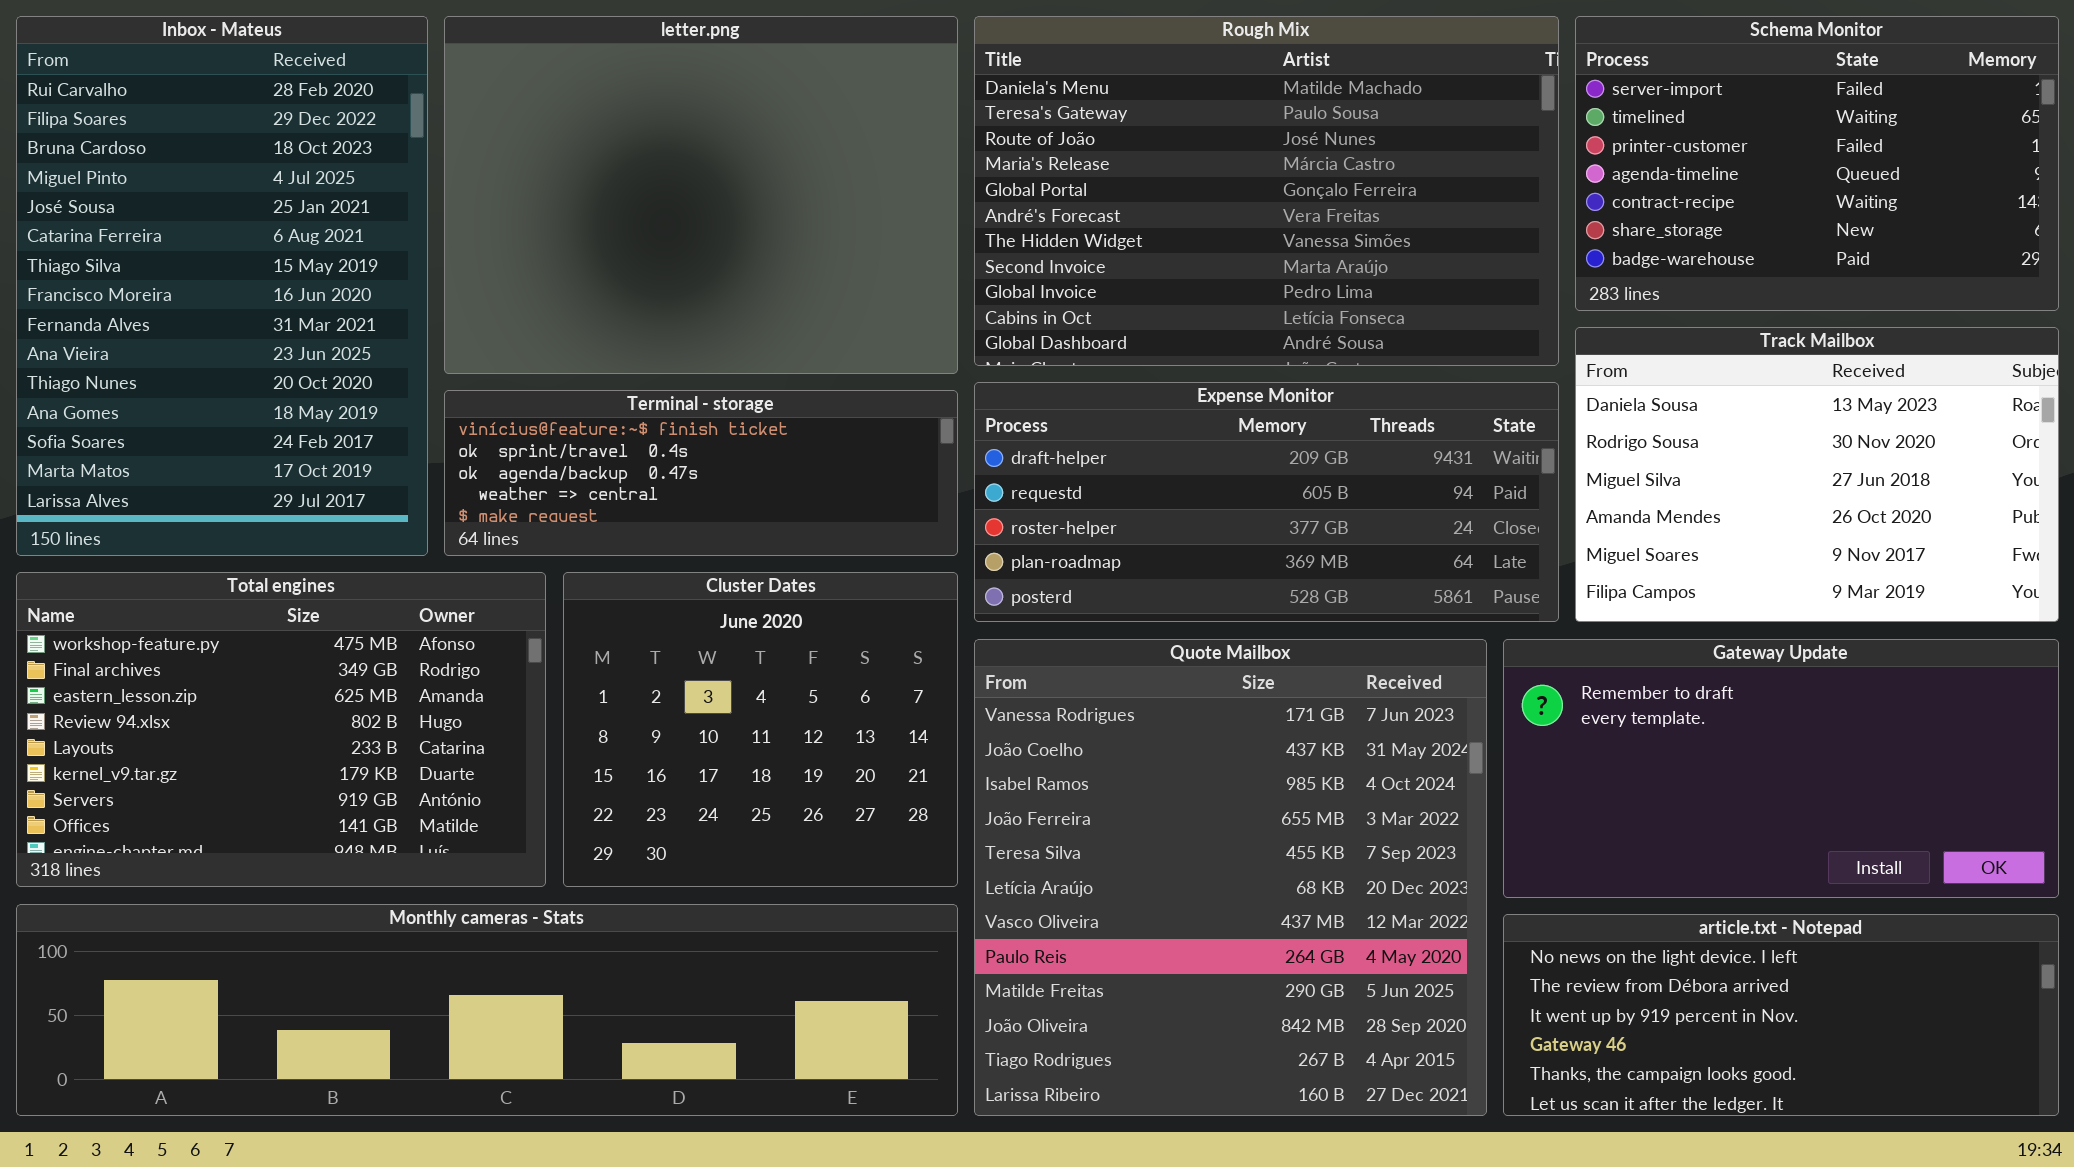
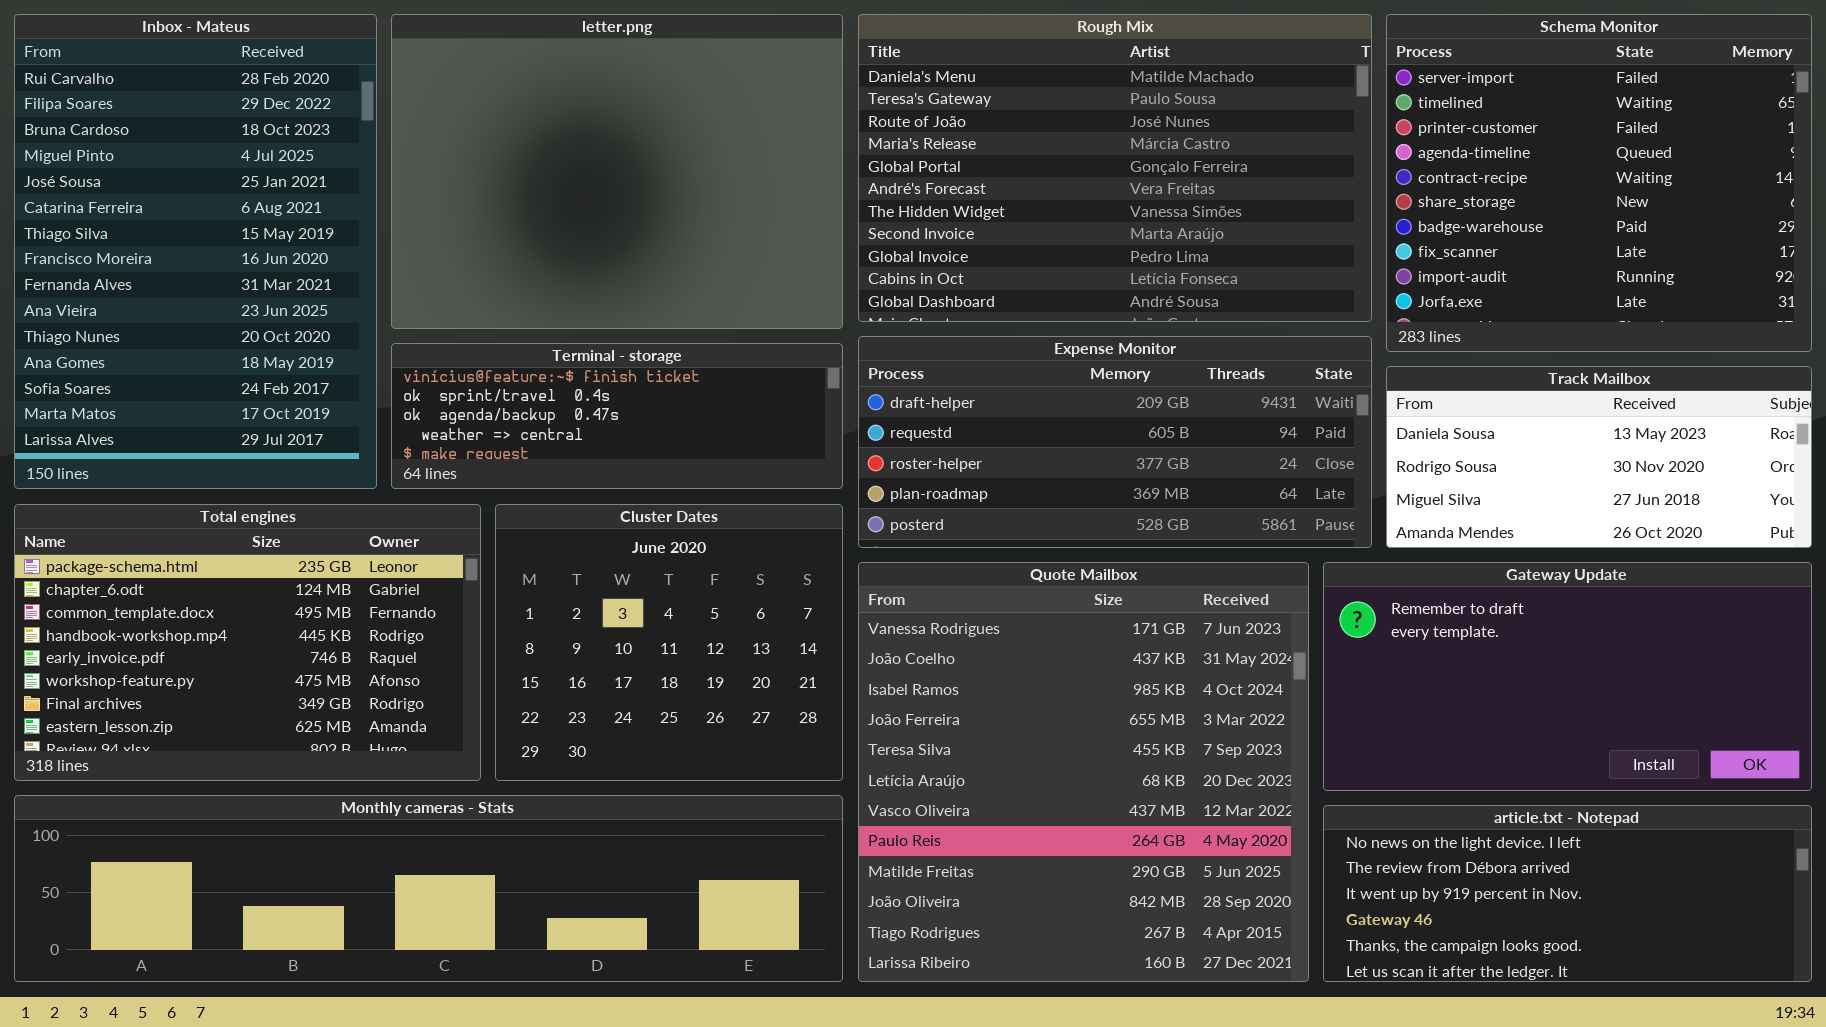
Schema Monitor: [1575,16,2059,311] -> [1386,14,1812,352], resized
Track Mailbox: [1575,327,2059,622] -> [1386,366,1812,548], resized
Total engines: [16,572,546,887] -> [14,504,481,781], scrolled up 5 rows

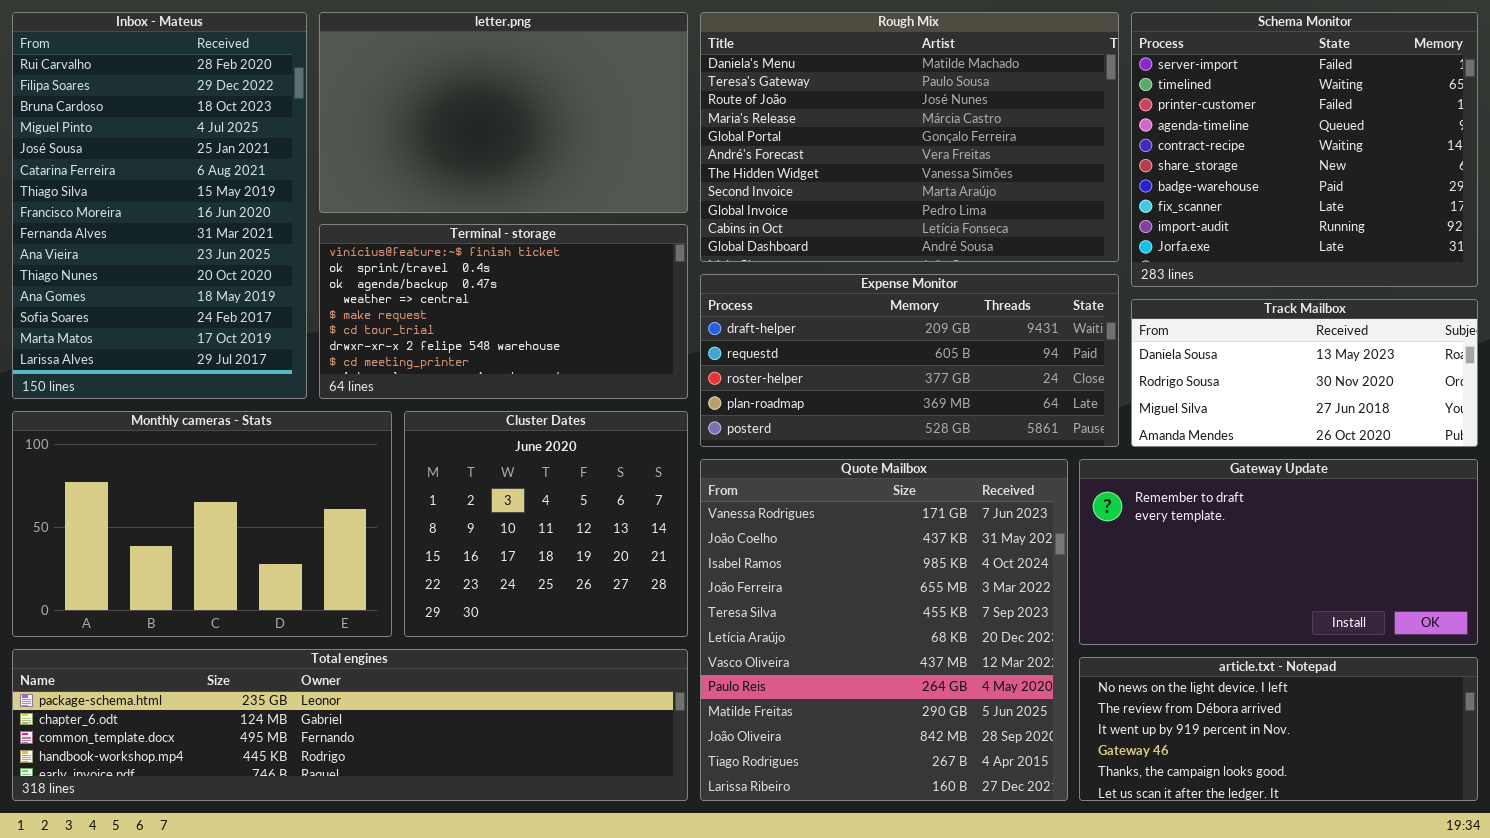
letter.png: [391,14,843,329] -> [319,12,688,213], resized
Terminal - storage: [391,343,843,489] -> [319,224,688,399], resized
Total engines: [14,504,481,781] -> [12,649,688,801], moved, resized
Monthly cameras - Stats: [14,795,843,982] -> [12,411,392,637], moved, resized

